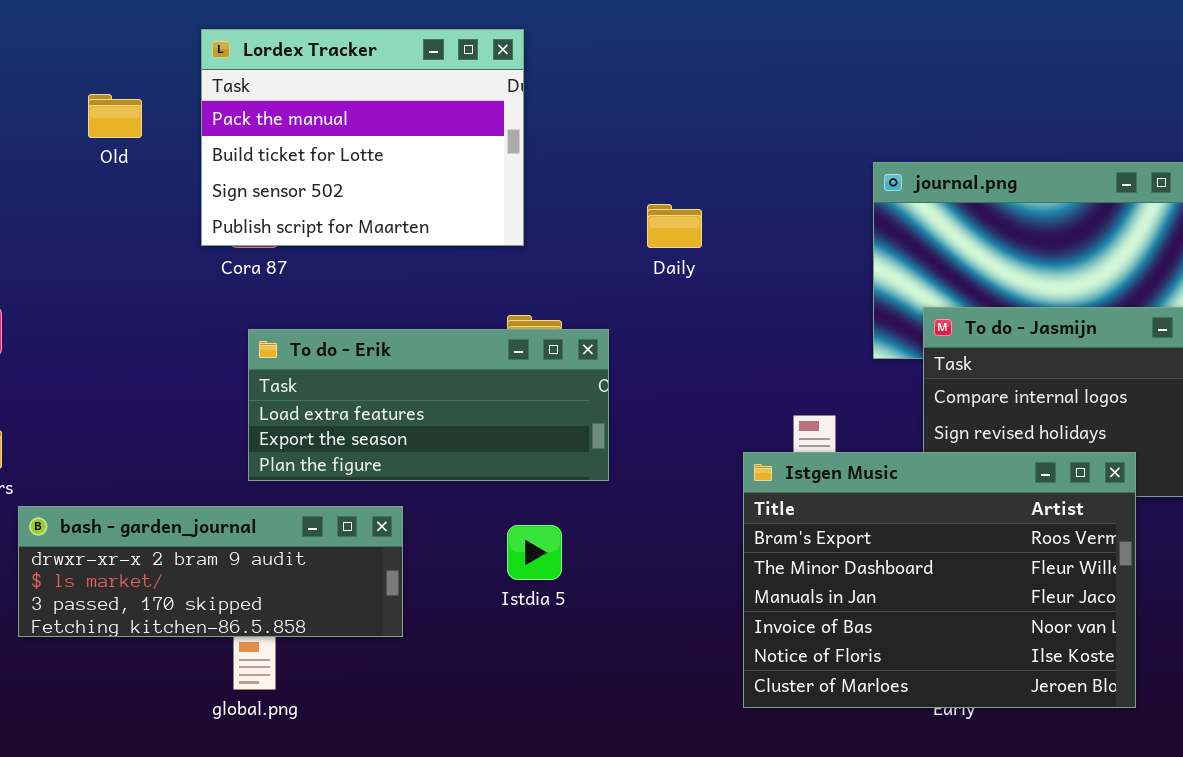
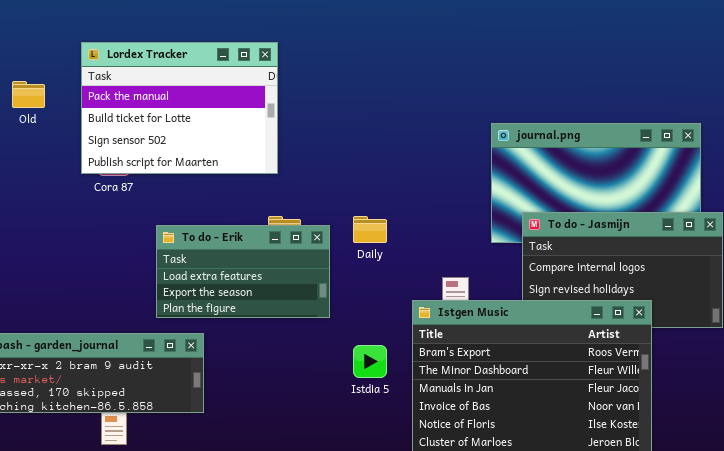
Daily: [647,204,702,248] -> [353,216,387,243], moved
To do - Erik: [248,329,609,481] -> [156,225,330,318], resized
Istdia 5: [507,525,562,580] -> [353,345,387,378], moved

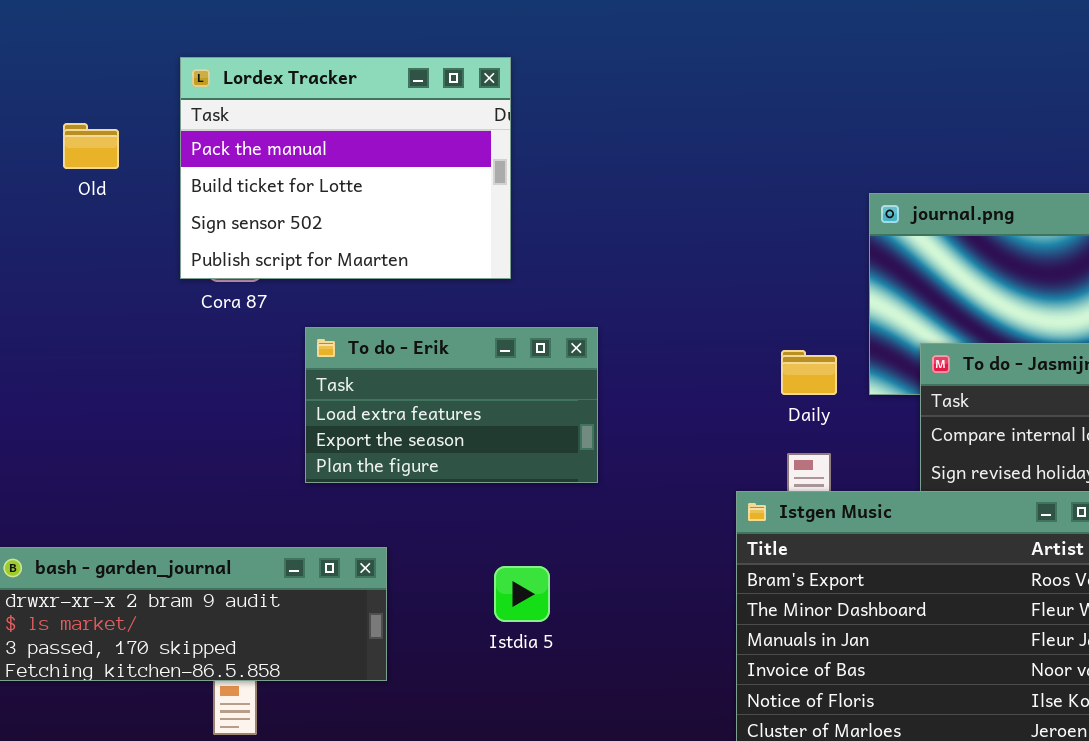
Daily: [353,216,387,243] -> [781,350,837,395], moved
To do - Erik: [156,225,330,318] -> [305,327,598,483], moved
Istdia 5: [353,345,387,378] -> [494,566,550,622], moved

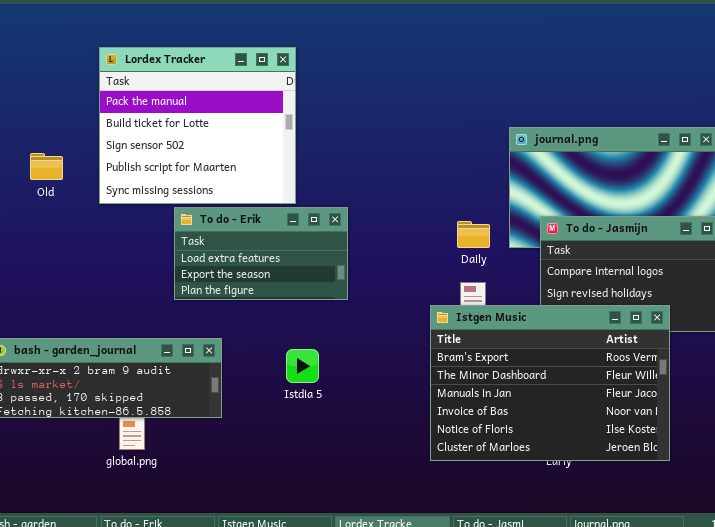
Lordex Tracker: [180,57,511,279] -> [99,47,296,204], resized
Old: [63,123,119,169] -> [30,153,63,180], moved

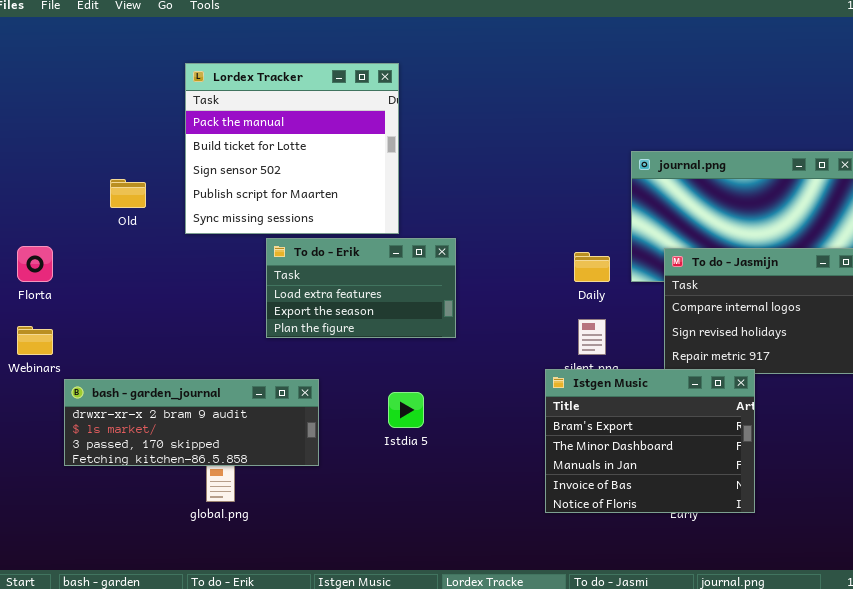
Istgen Music: [430,305,670,461] -> [545,369,755,513], resized

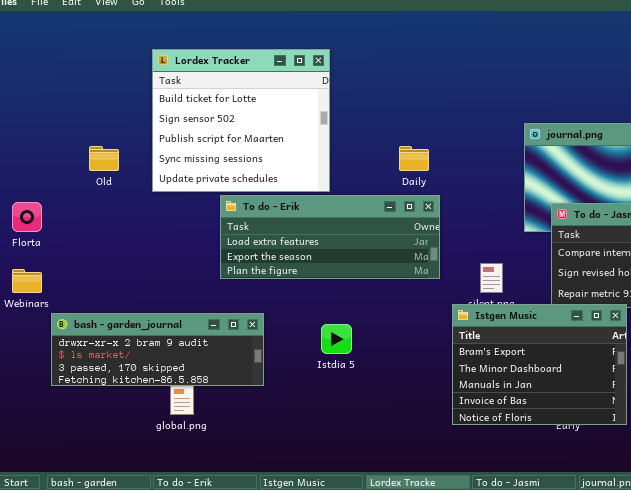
Lordex Tracker: [185,63,399,234] -> [152,49,330,192], scrolled down 1 row
To do - Erik: [266,238,456,338] -> [220,195,440,279], resized
Daily: [574,252,610,282] -> [399,146,429,171], moved

